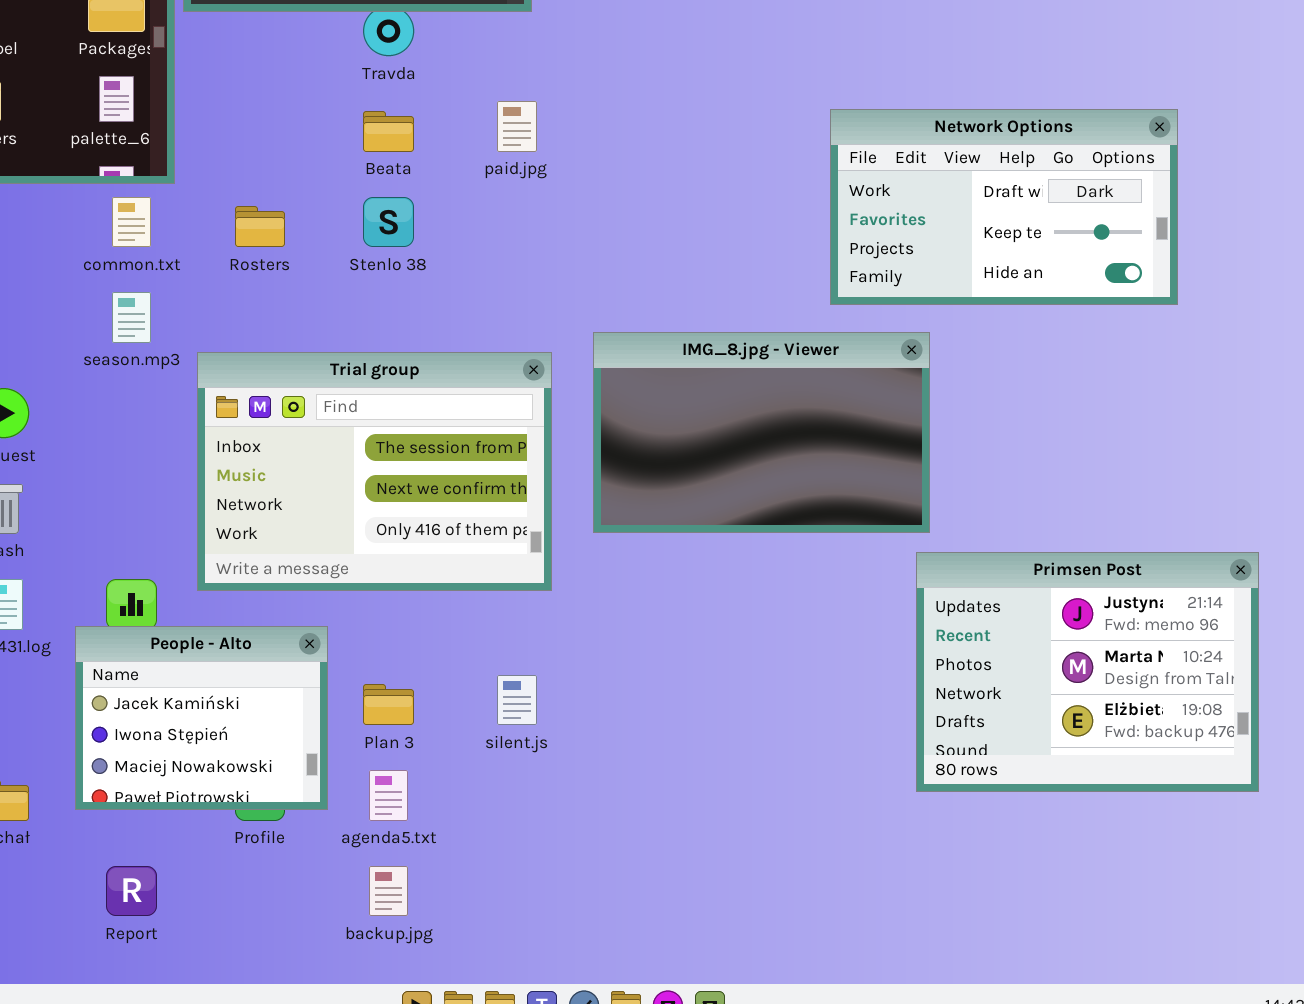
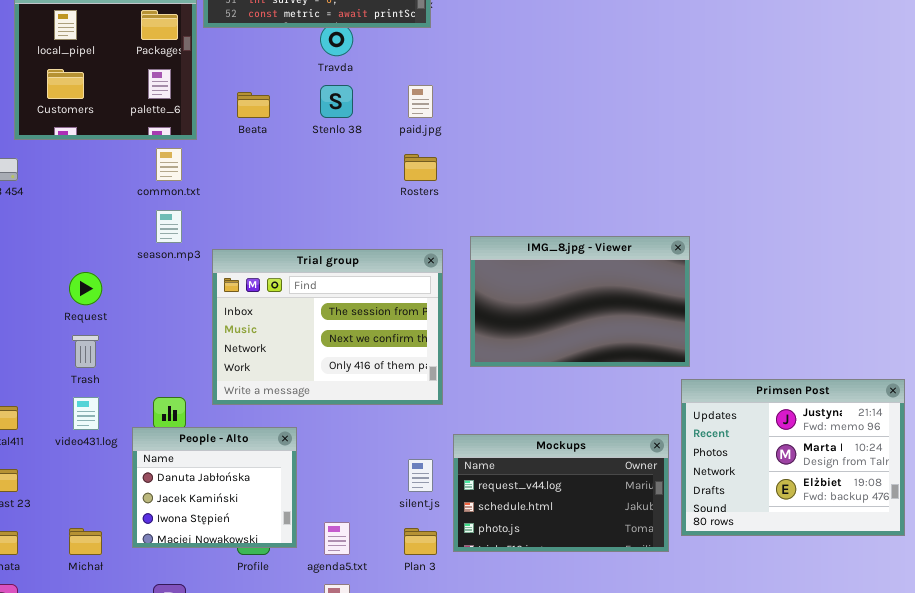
Network Options: [830,109,1178,305] -> none, closed
Beata: [363,111,414,152] -> [237,92,270,118], moved
Stenlo 38: [363,197,414,247] -> [320,85,353,118], moved
Rosters: [235,206,285,247] -> [404,154,437,181], moved
People - Alto: [75,626,328,810] -> [132,427,297,548], scrolled up 1 row
Mockups: none -> [453,434,669,552], opened
Plan 3: [363,684,414,725] -> [404,528,437,555], moved

